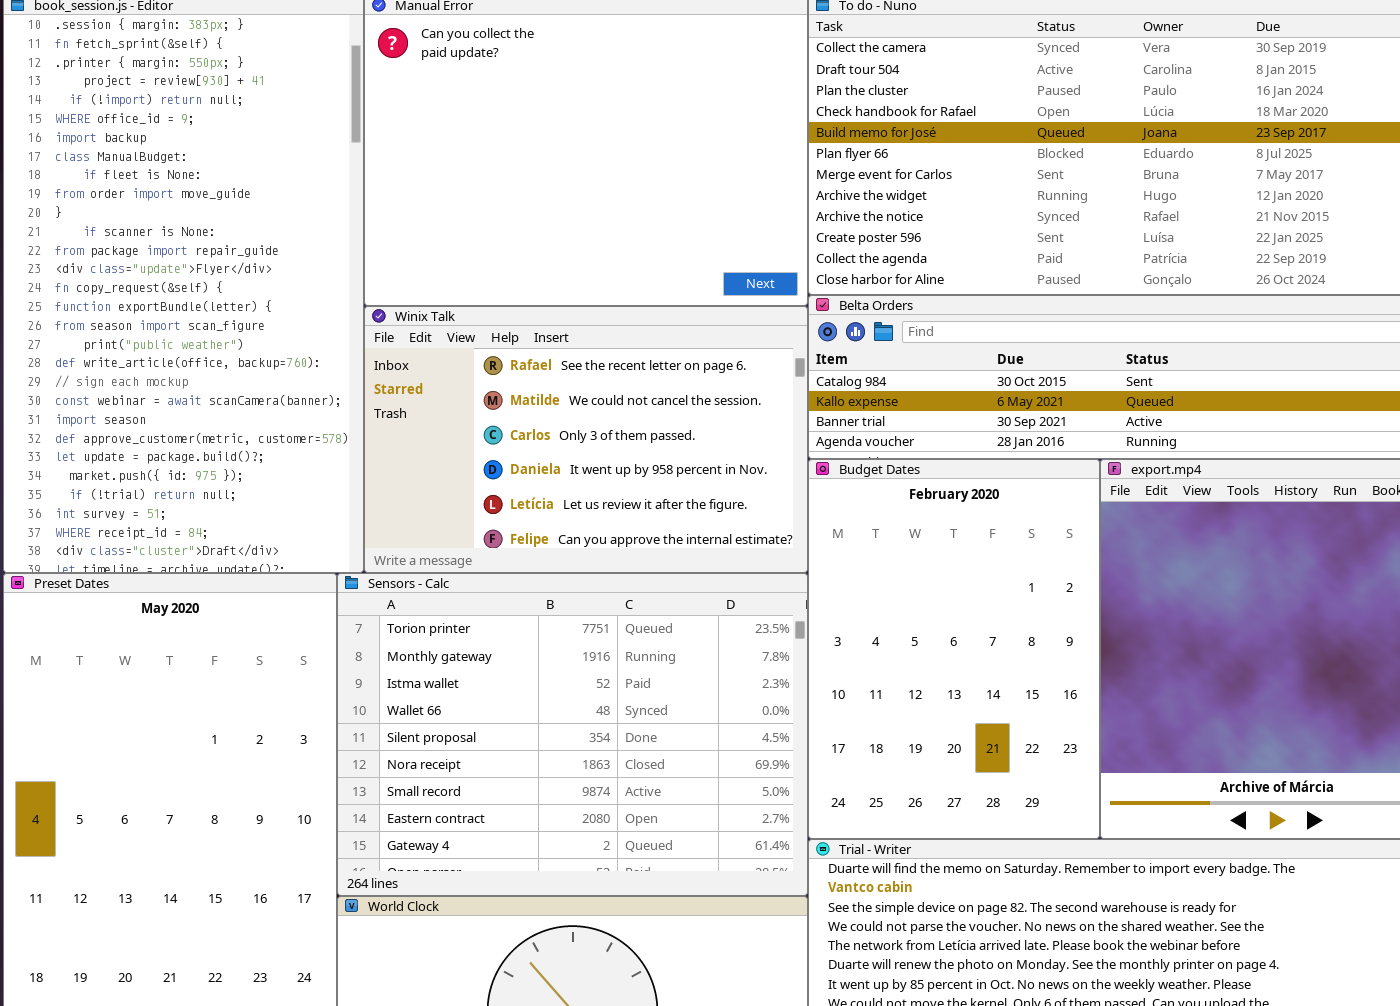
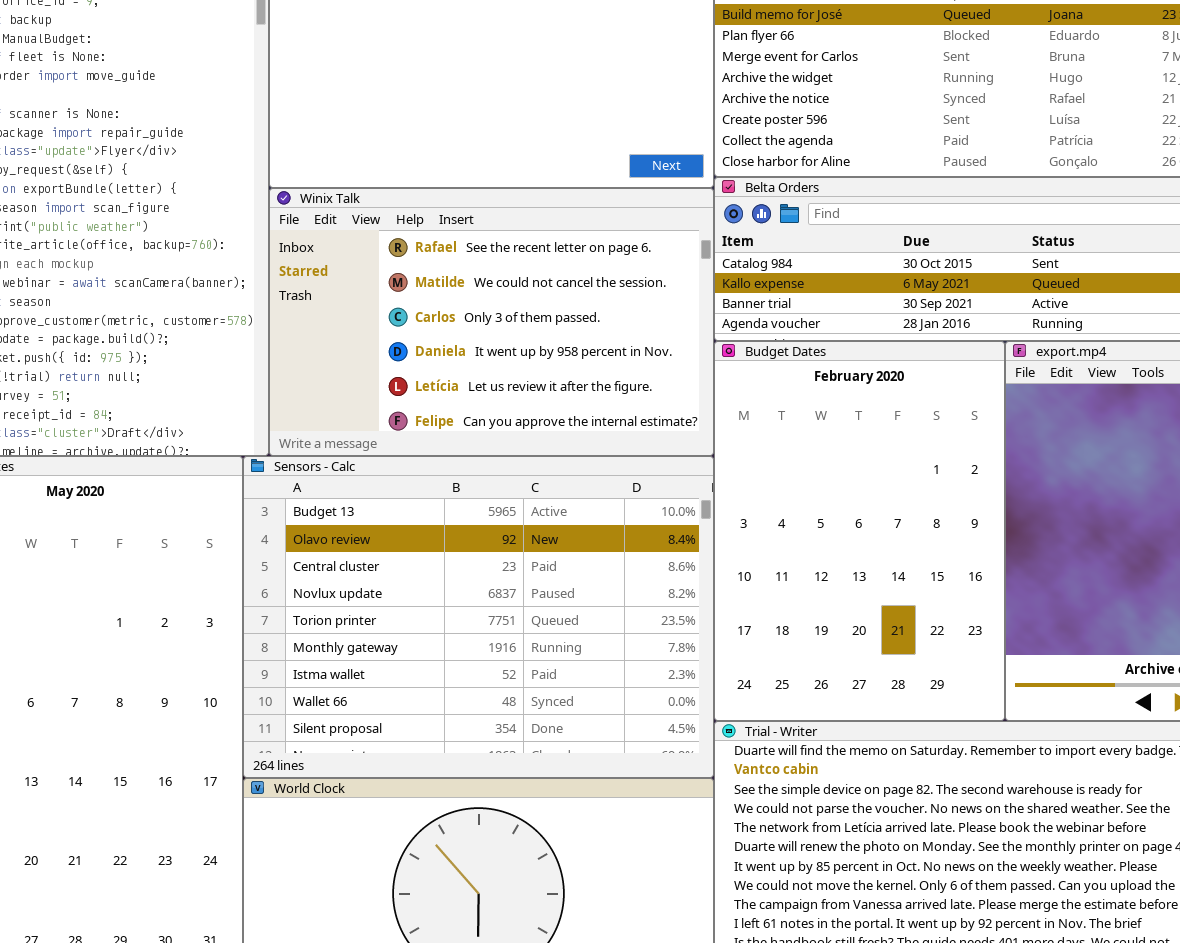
Sensors - Calc: [337,573,808,896] -> [243,456,714,778], scrolled up 4 rows

